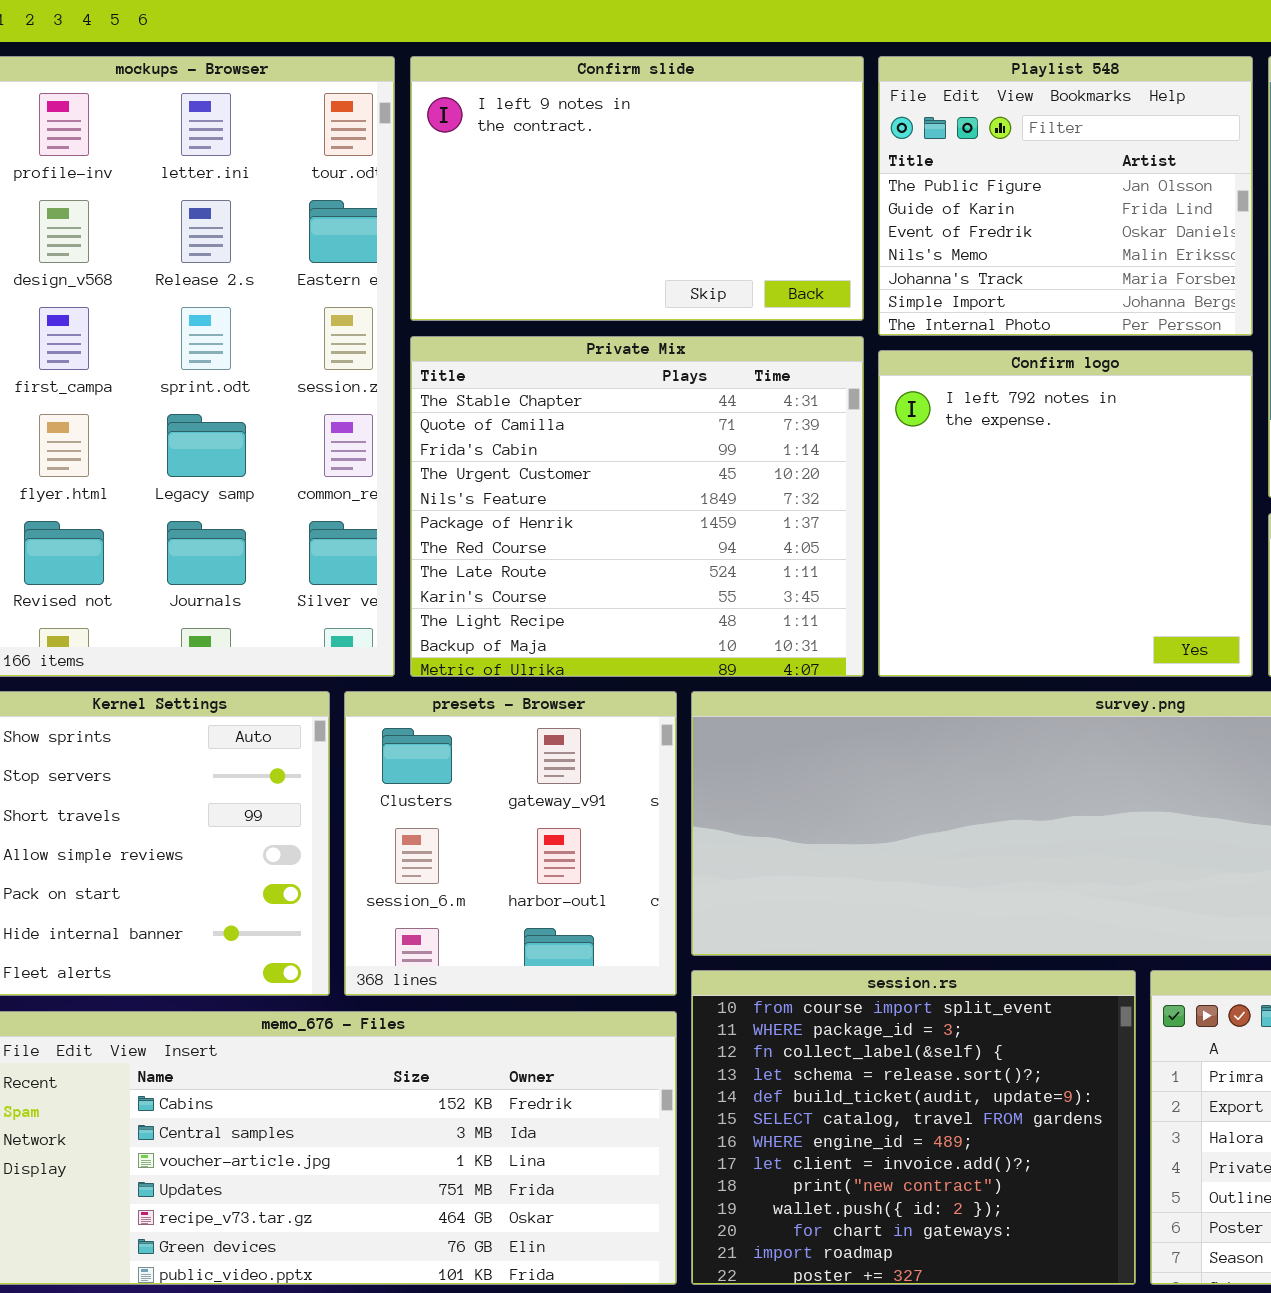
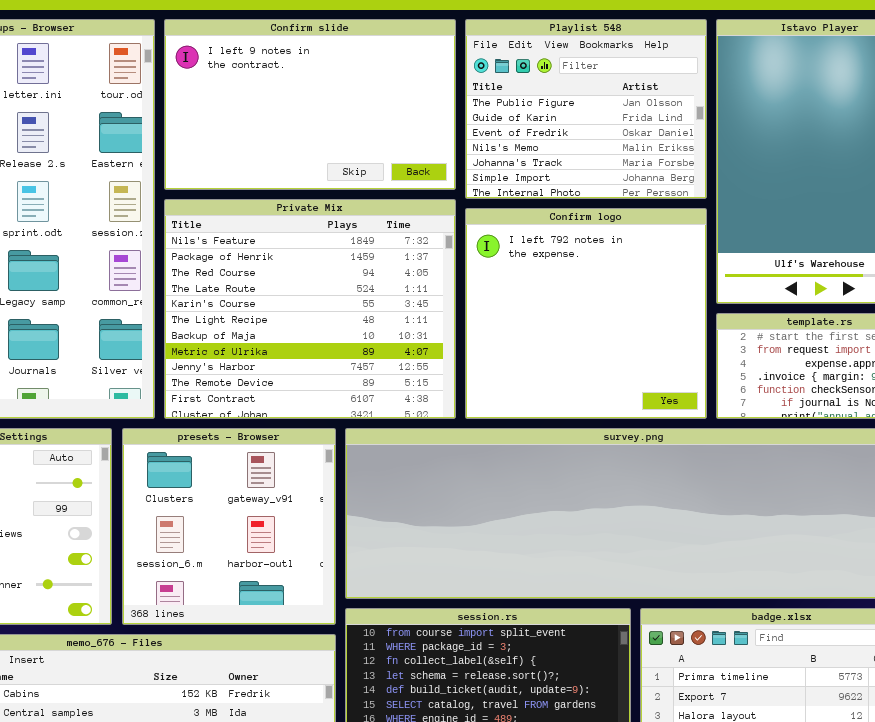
Private Mix: [410,336,864,677] -> [164,199,456,419], scrolled down 4 rows

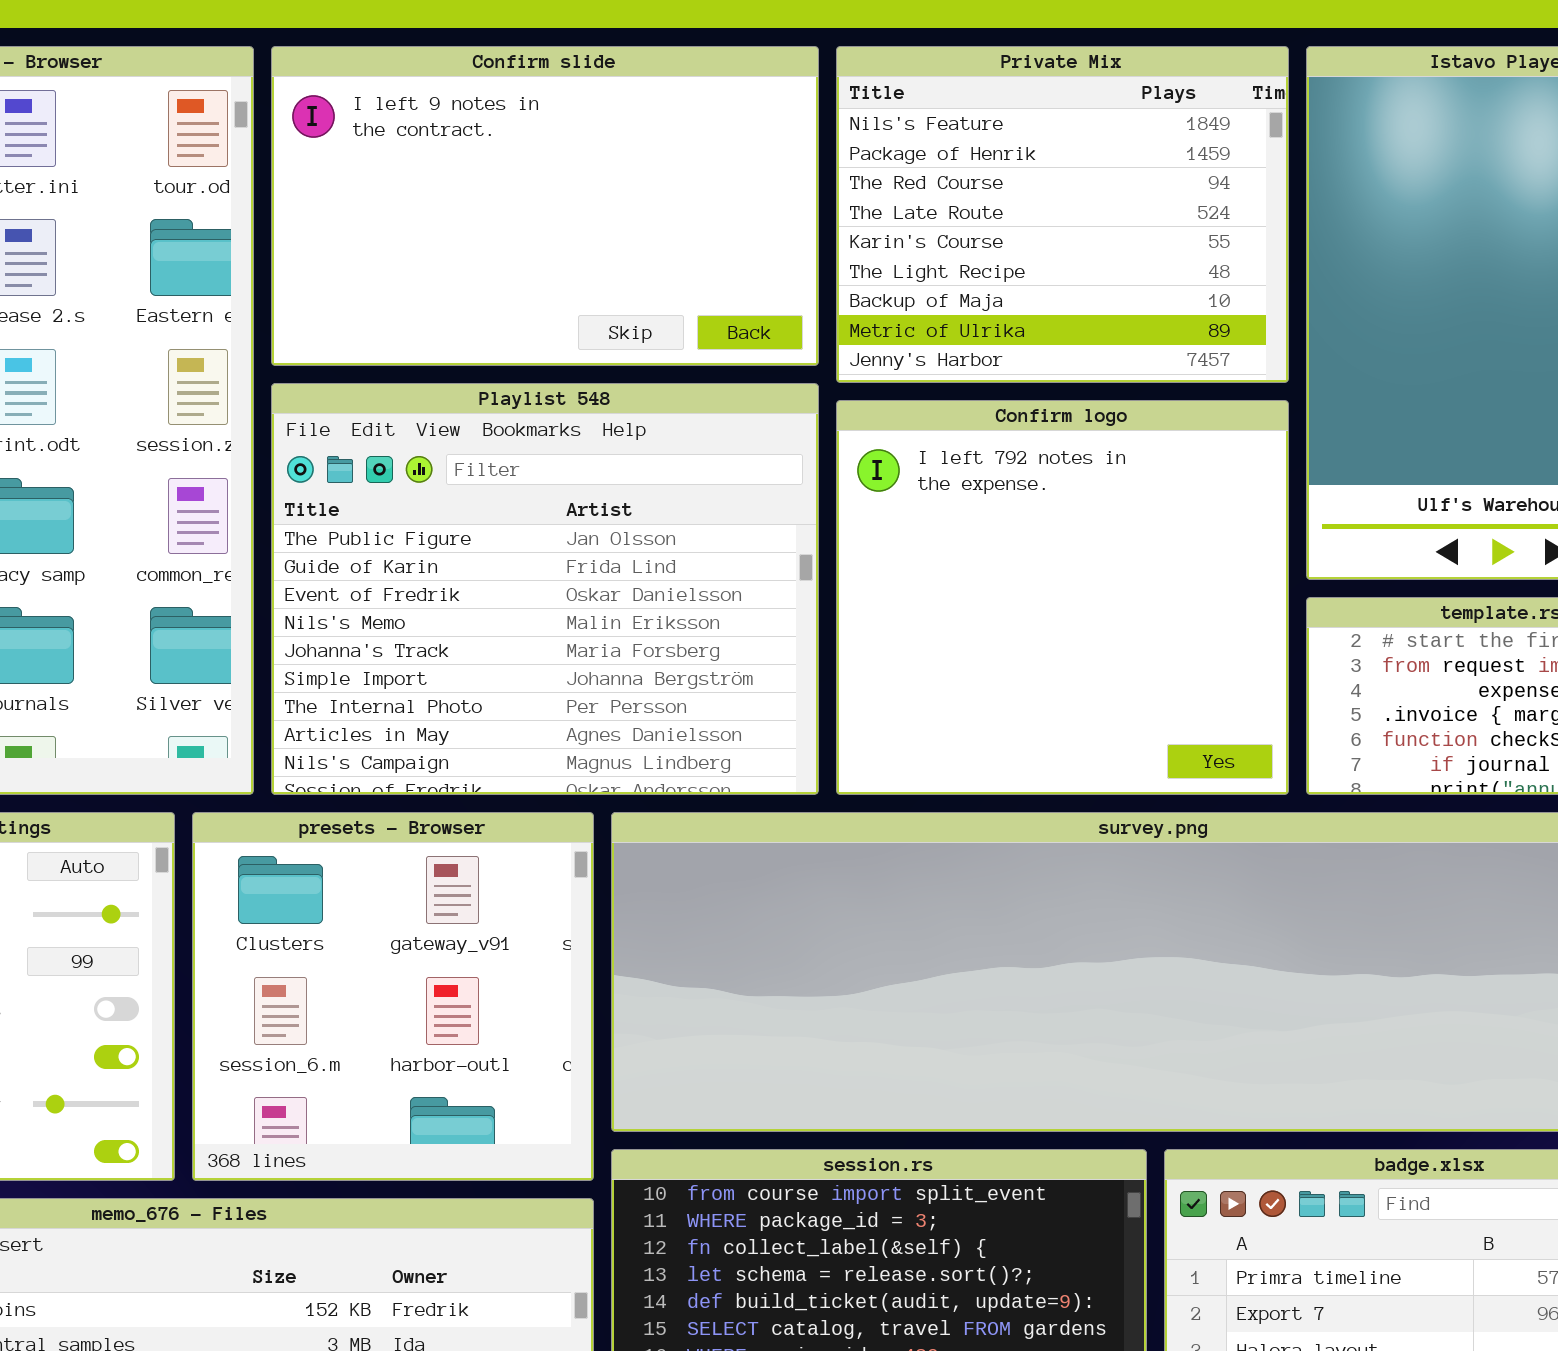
Playlist 548: [465,19,707,199] -> [271,383,819,795], moved, resized
Private Mix: [164,199,456,419] -> [836,46,1289,383], moved, resized

